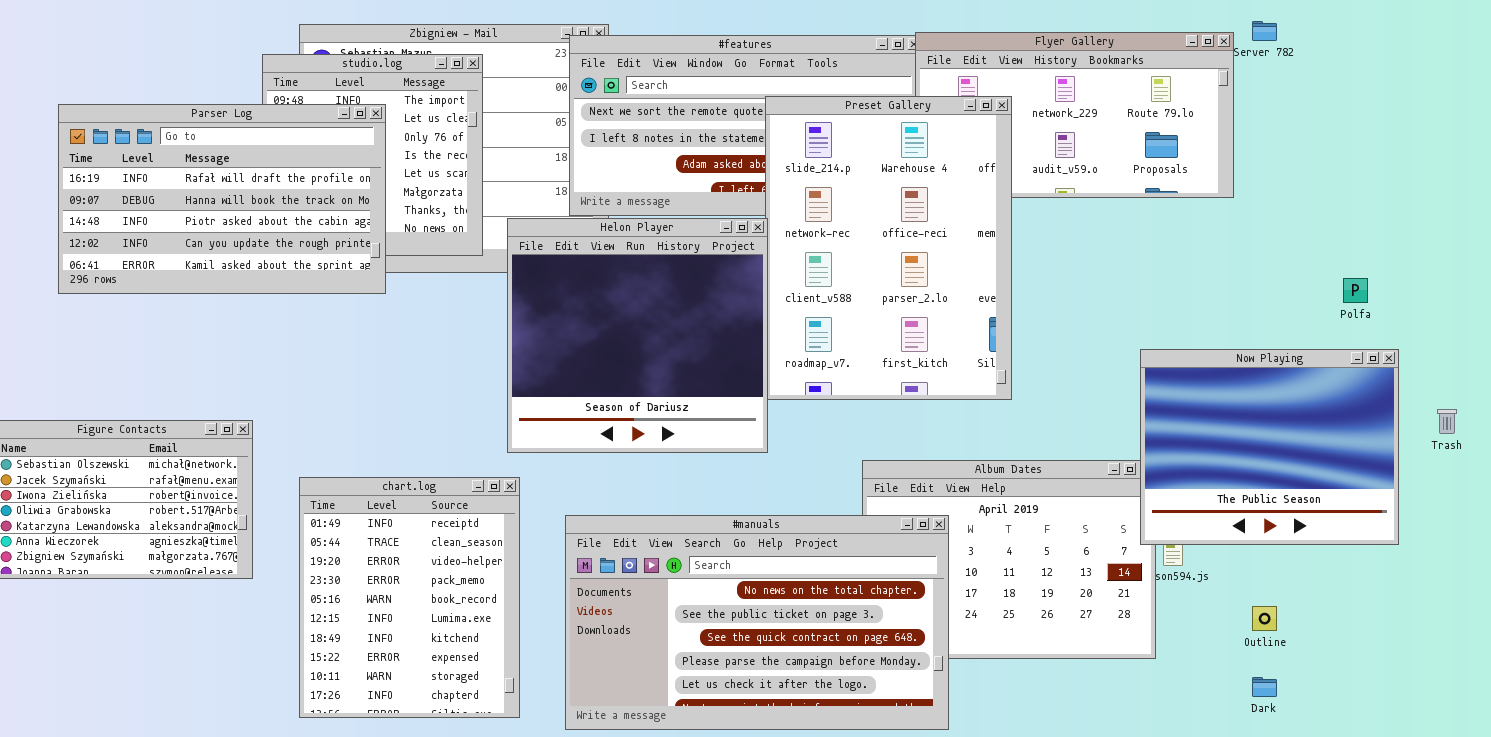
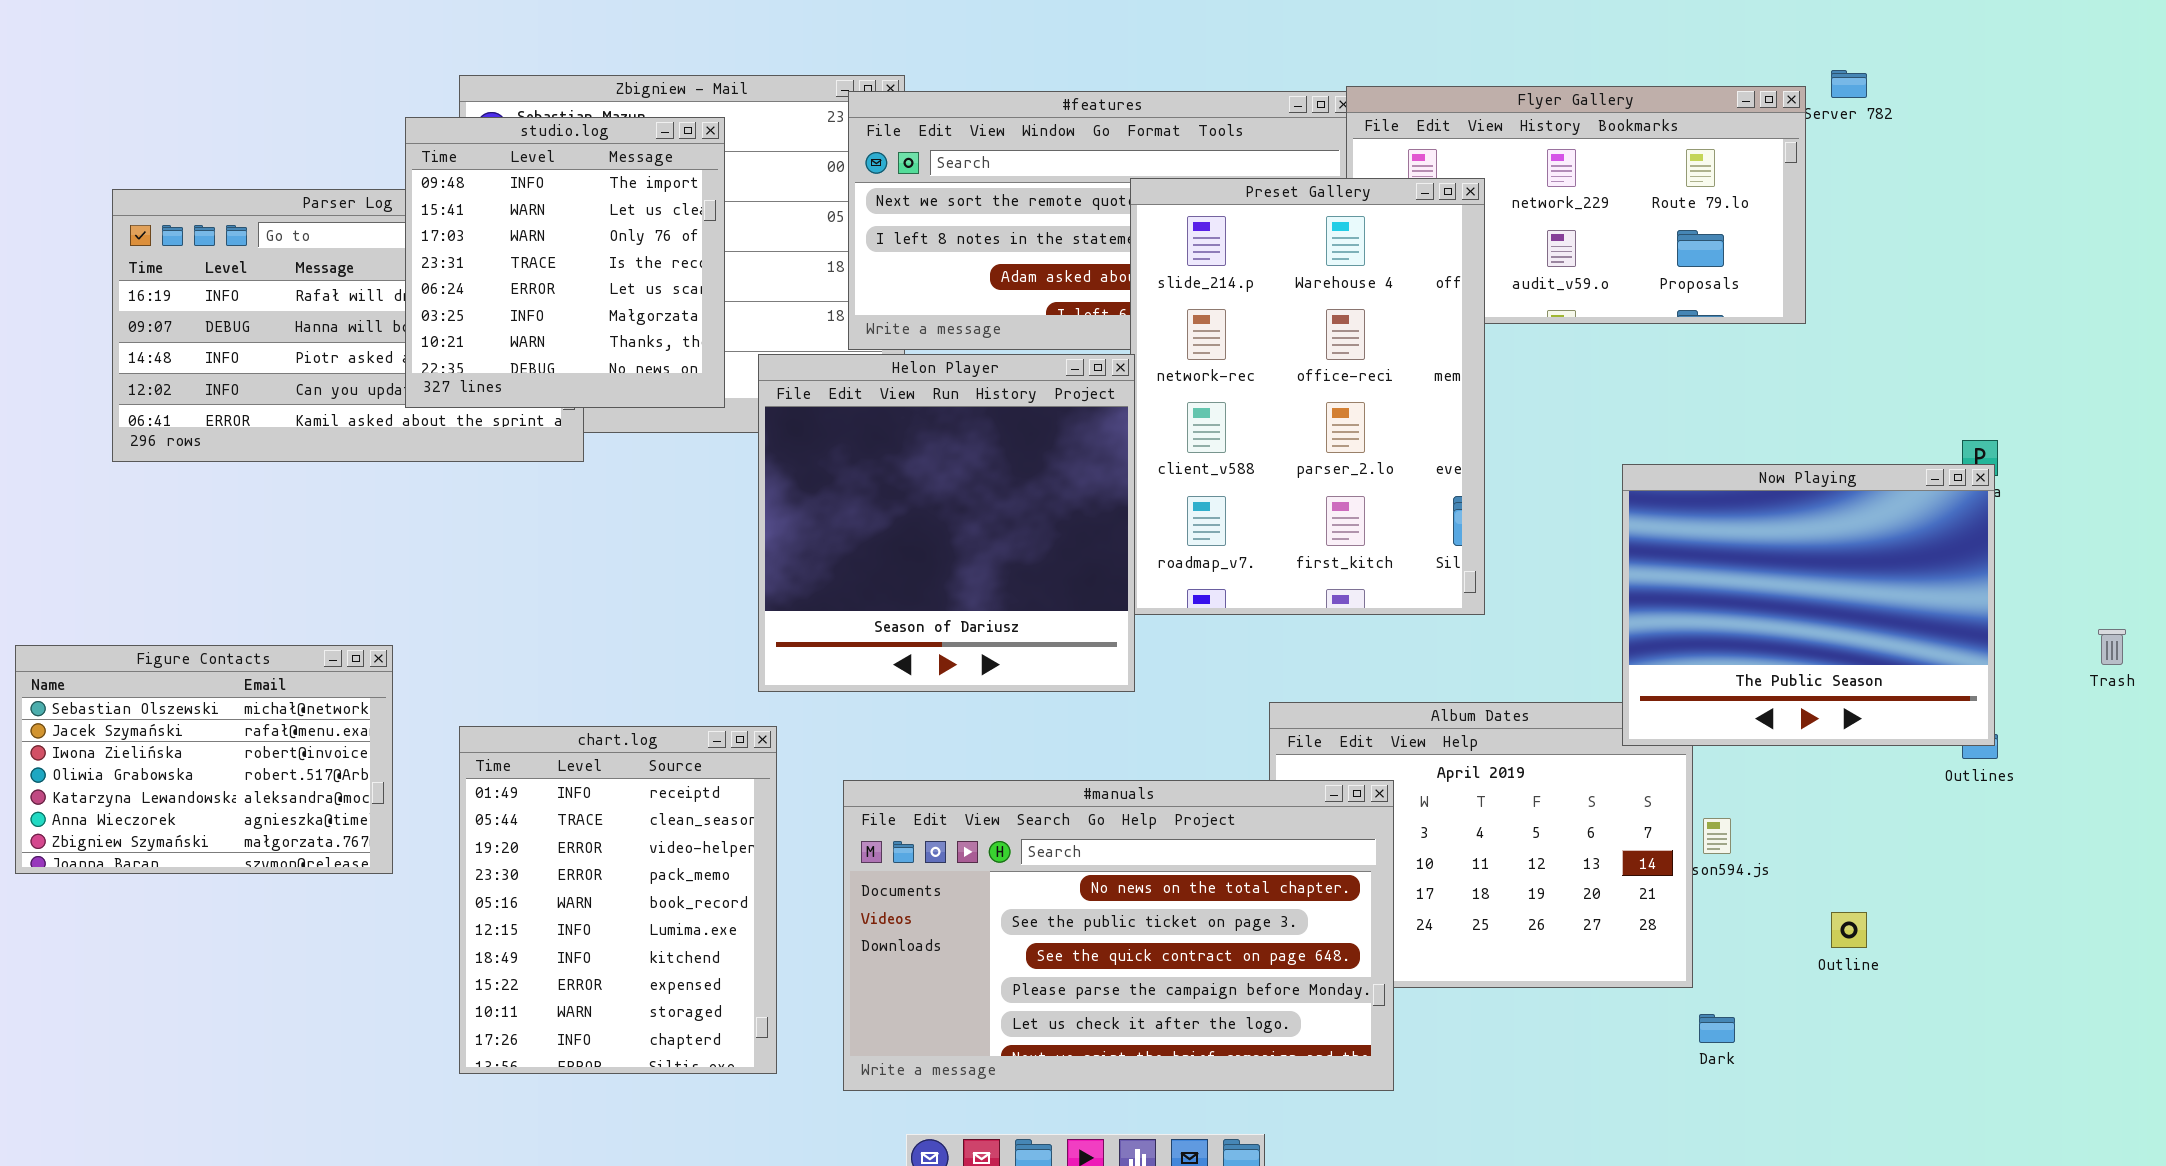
studio.log: [262,54,483,256] -> [405,117,725,408], raised
Now Playing: [1140,349,1399,545] -> [1622,464,1995,746], moved
Dark: [1252,677,1277,697] -> [1699,1014,1735,1043], moved

